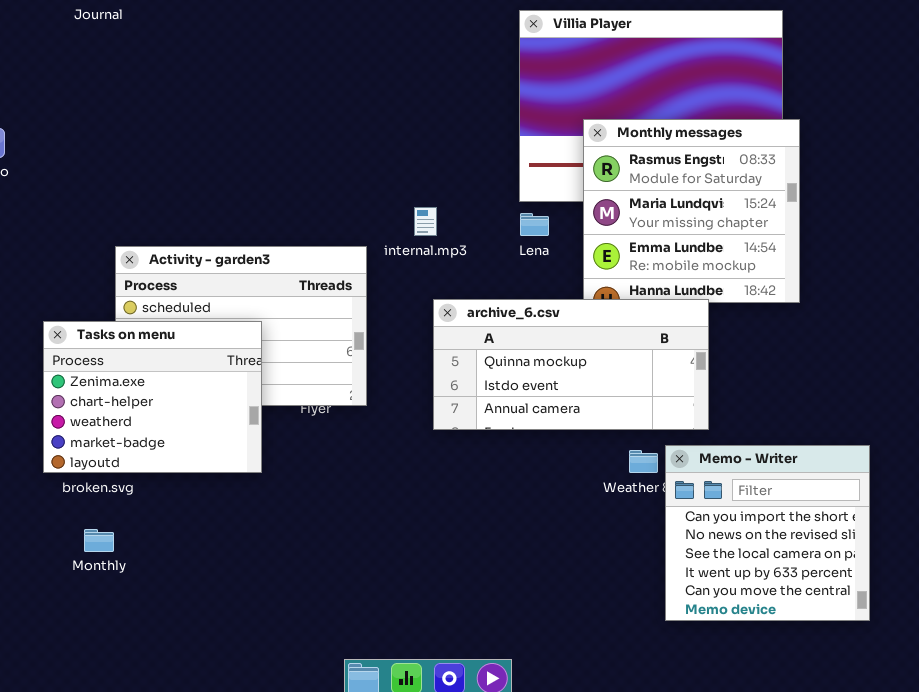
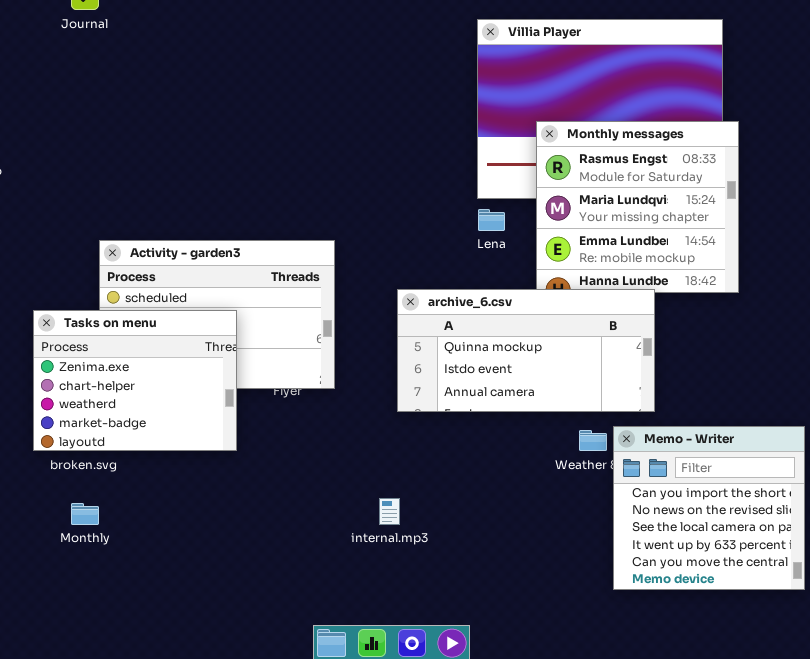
internal.mp3: [414,207,437,236] -> [379,498,400,525], moved

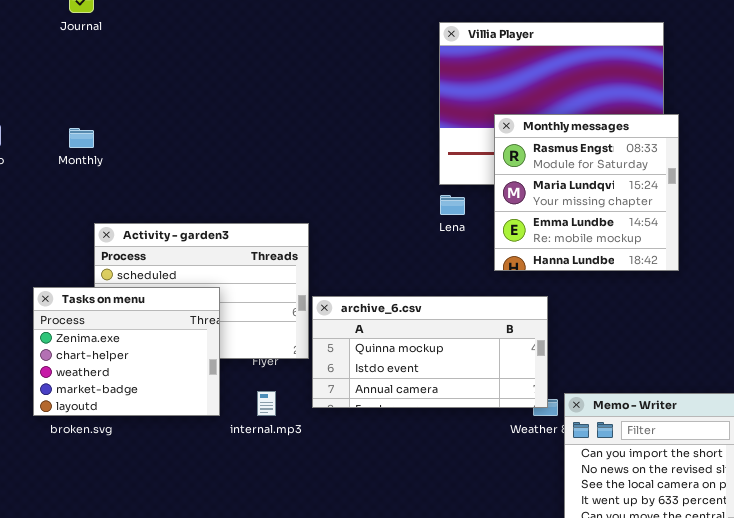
archive_6.csv: [397,289,655,412] -> [312,296,548,408], moved
internal.mp3: [379,498,400,525] -> [257,391,276,416], moved
Monthly: [71,503,99,525] -> [69,128,94,148], moved

